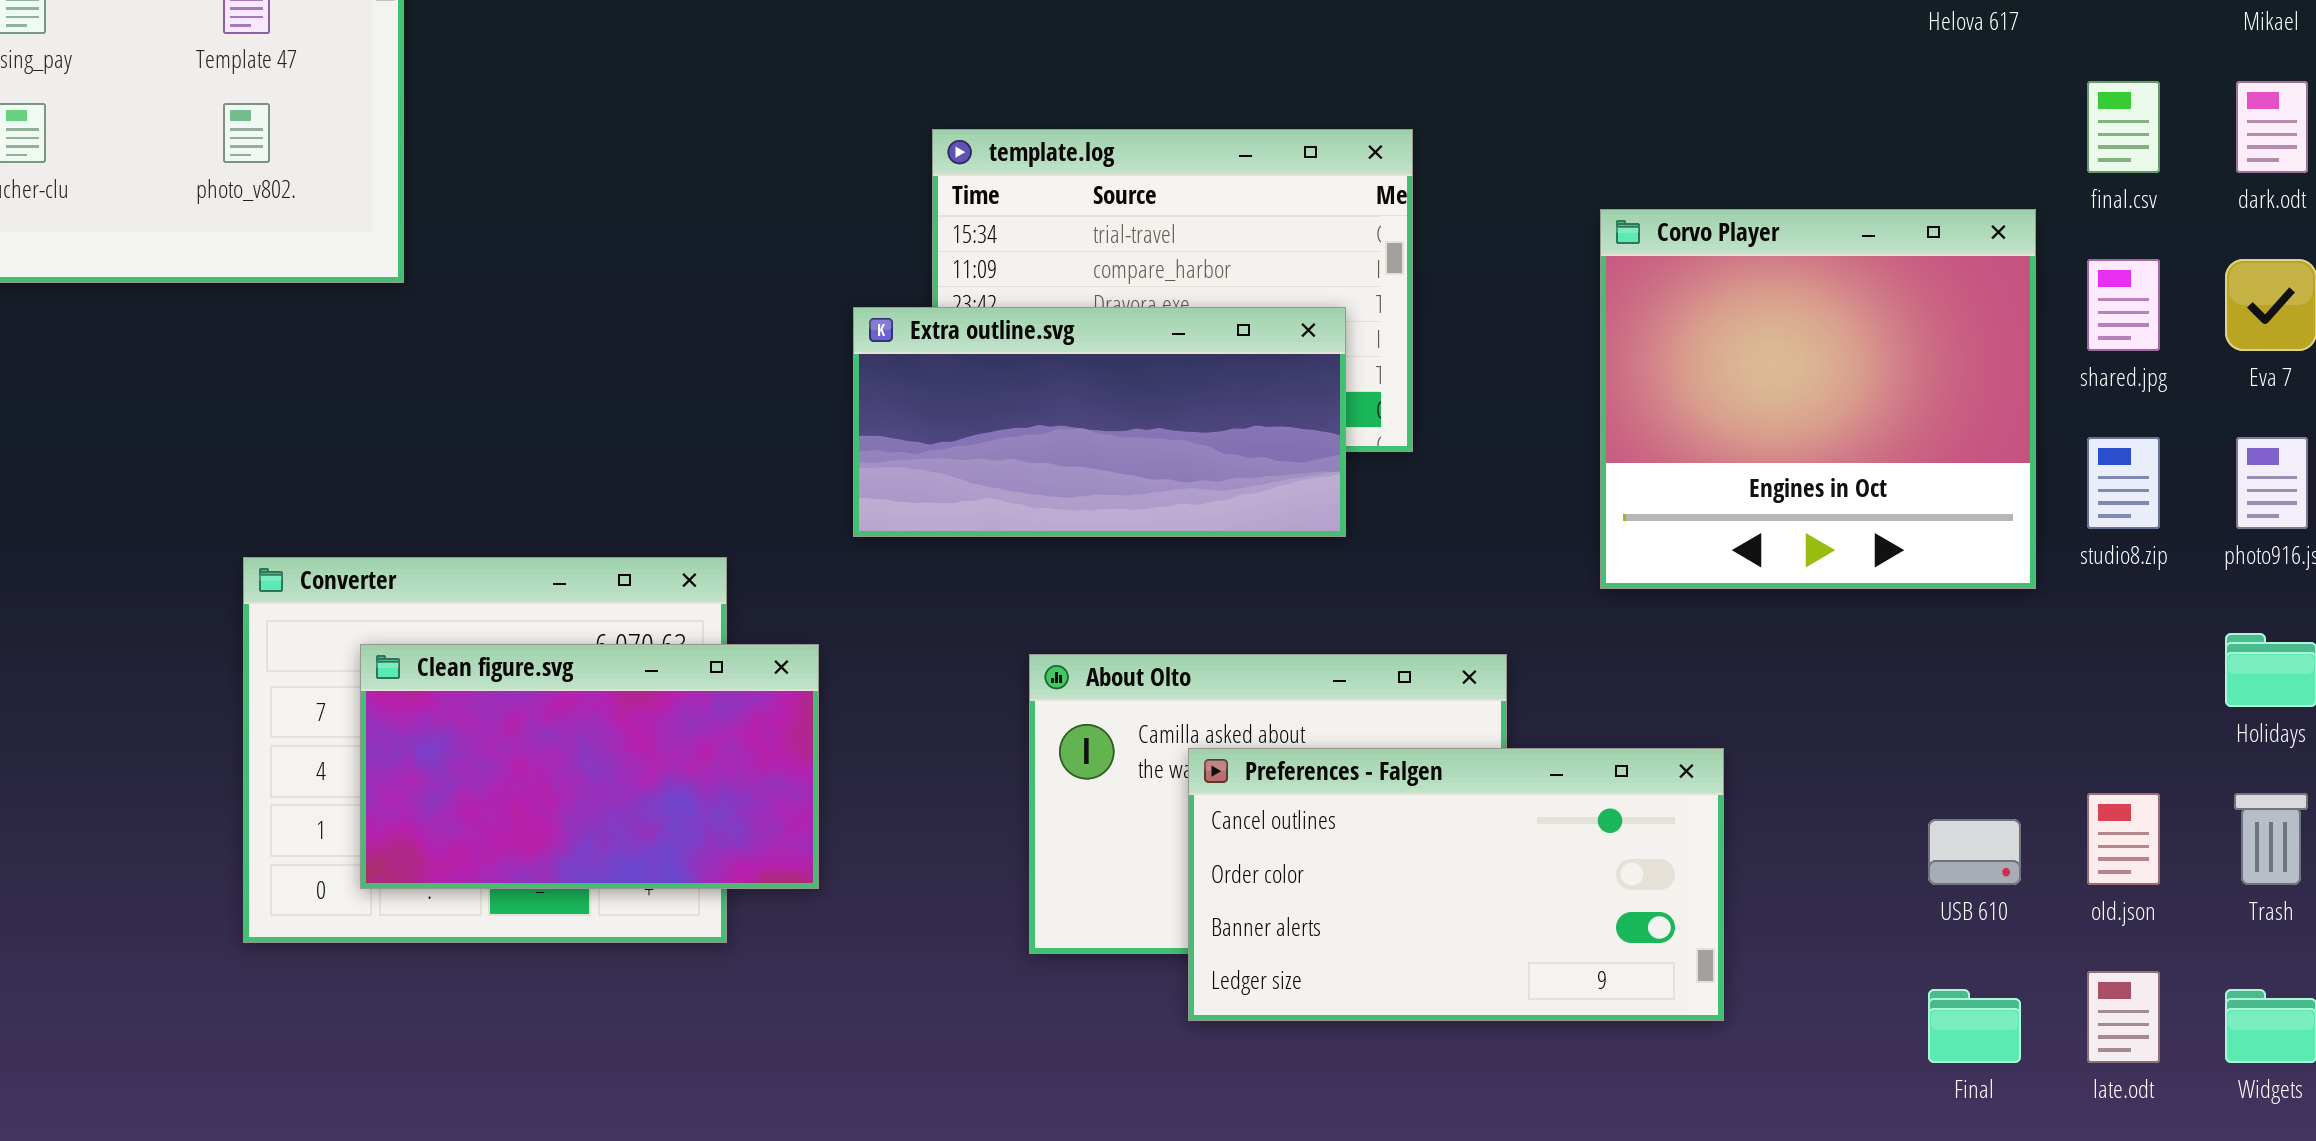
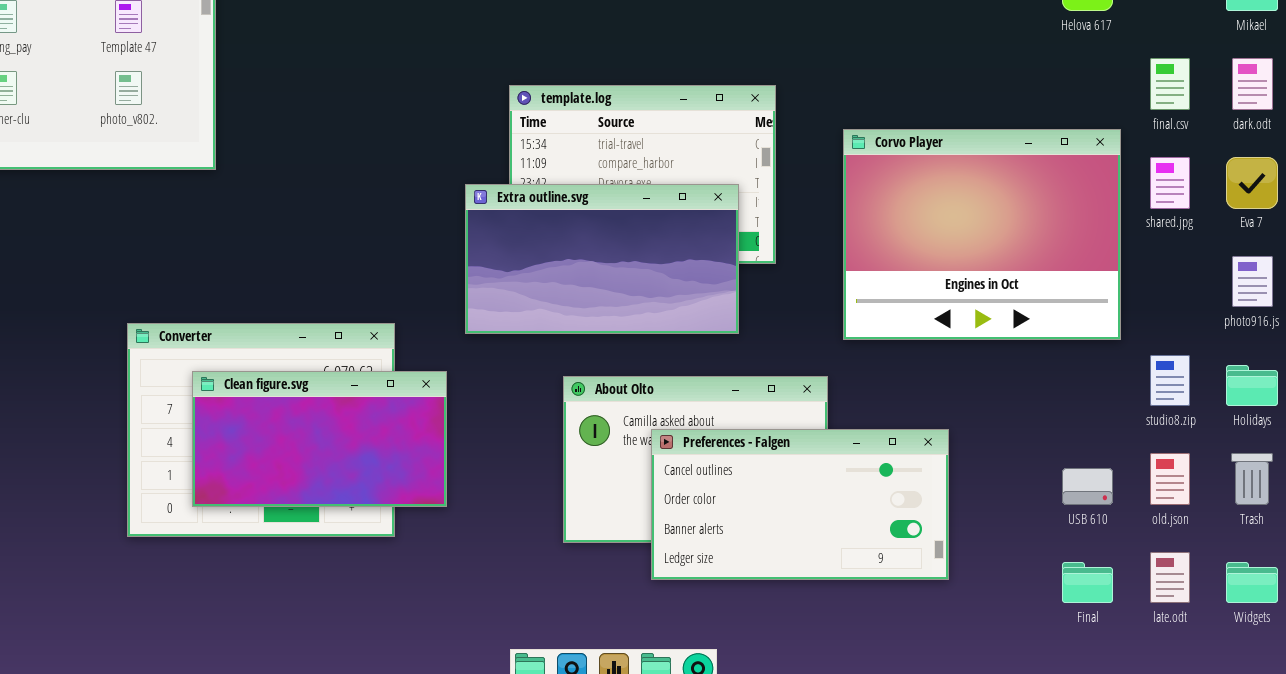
Corvo Player: [1600,209,2036,589] -> [843,129,1121,340], resized
Extra outline.svg: [853,307,1346,537] -> [465,184,739,334], resized
studio8.zip: [2087,437,2160,529] -> [1150,355,1190,406], moved

